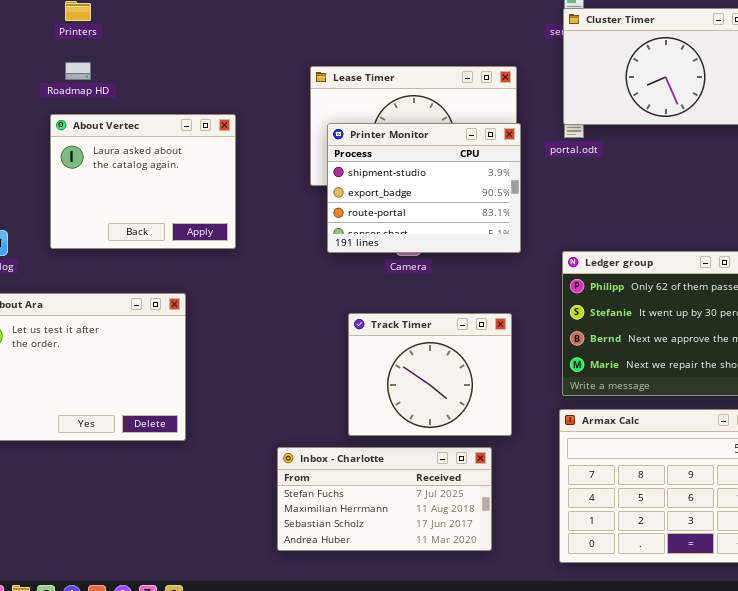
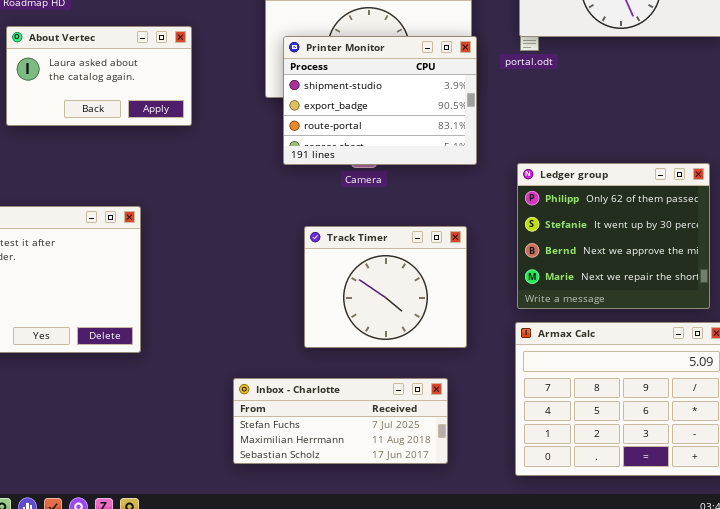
About Vertec: [50,114,236,249] -> [6,26,192,126], resized
Inbox - Charlotte: [277,447,492,551] -> [233,378,448,464], resized

